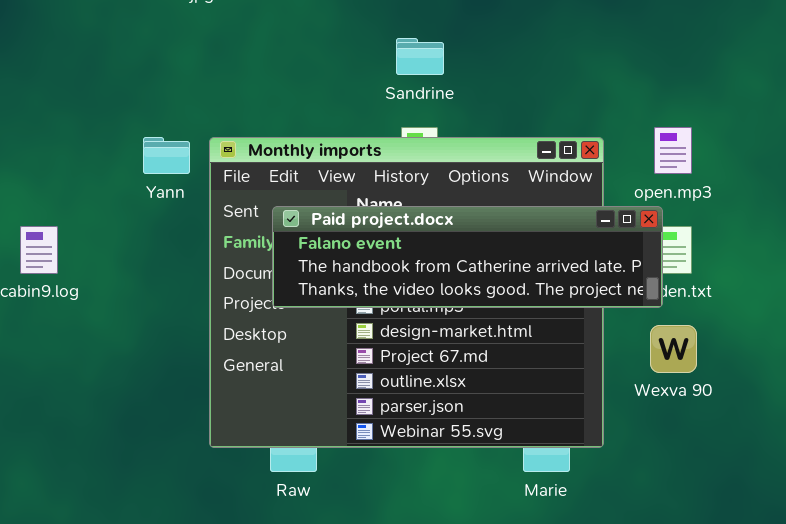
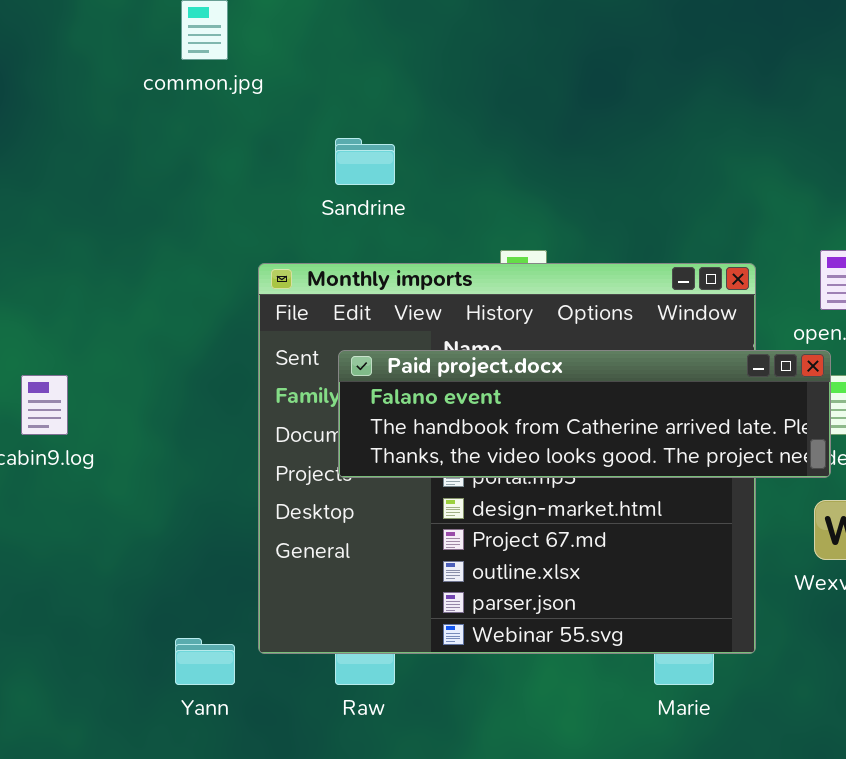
Sandrine: [396,38,444,75] -> [335,138,395,185], moved
Yann: [143,137,190,174] -> [175,638,235,685], moved

